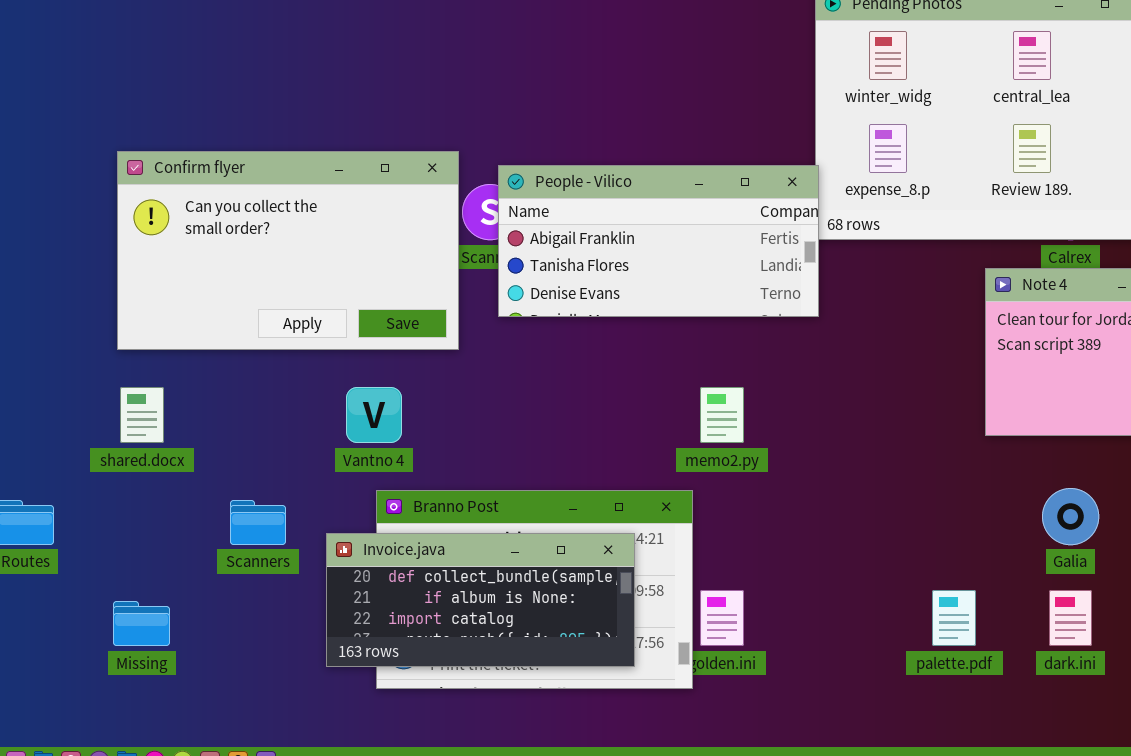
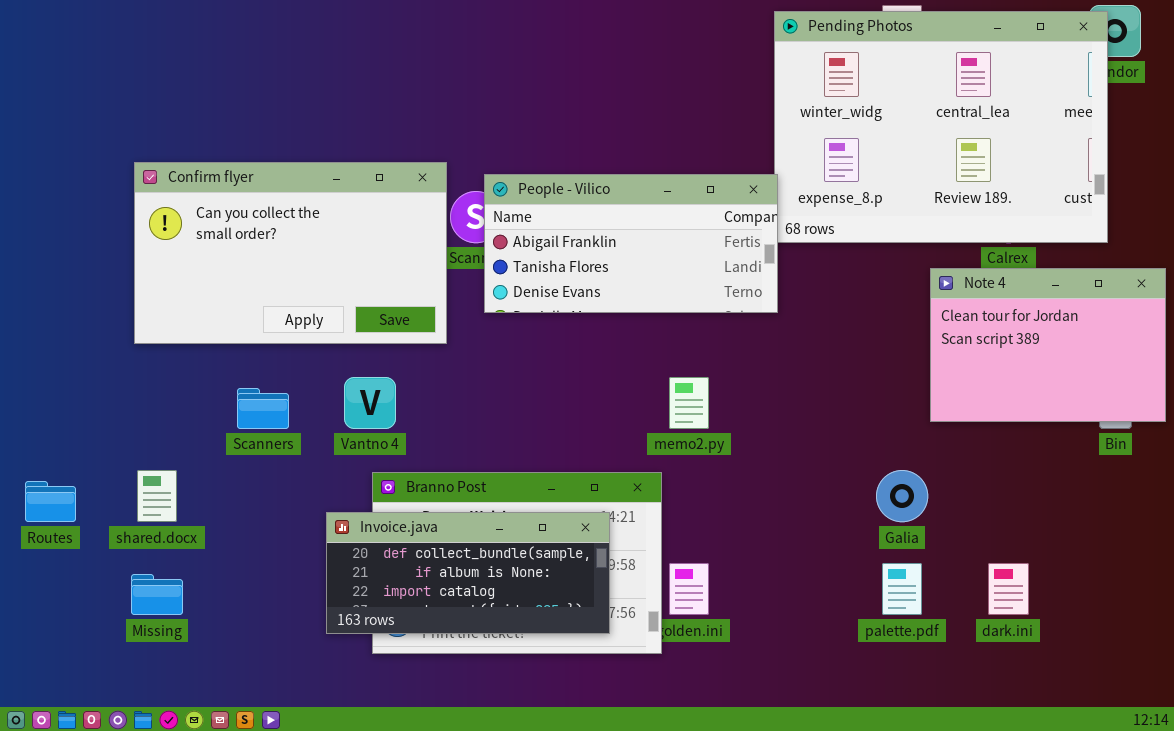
shared.docx: [120,387,164,443] -> [137,470,177,522], moved
Galia: [1042,488,1099,545] -> [876,470,928,522], moved
Scanners: [230,500,286,545] -> [237,388,289,429], moved

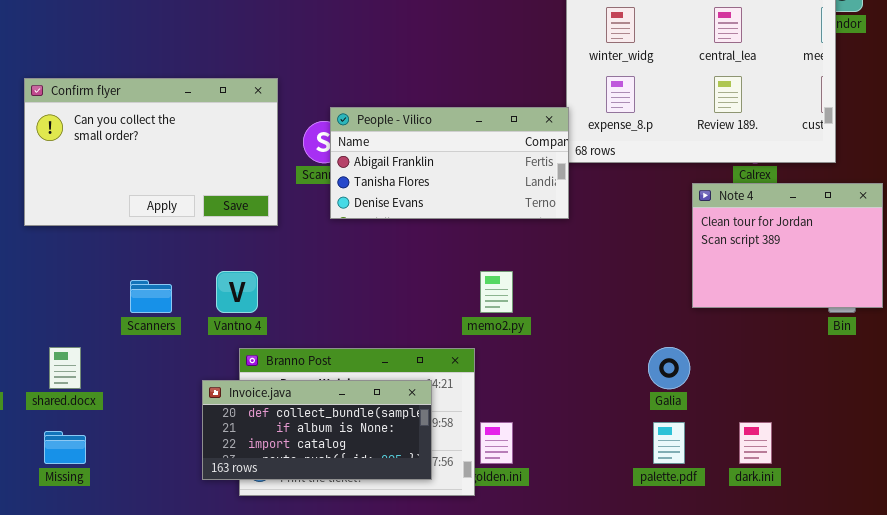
Confirm flyer: [134,162,447,344] -> [24,78,278,226], moved

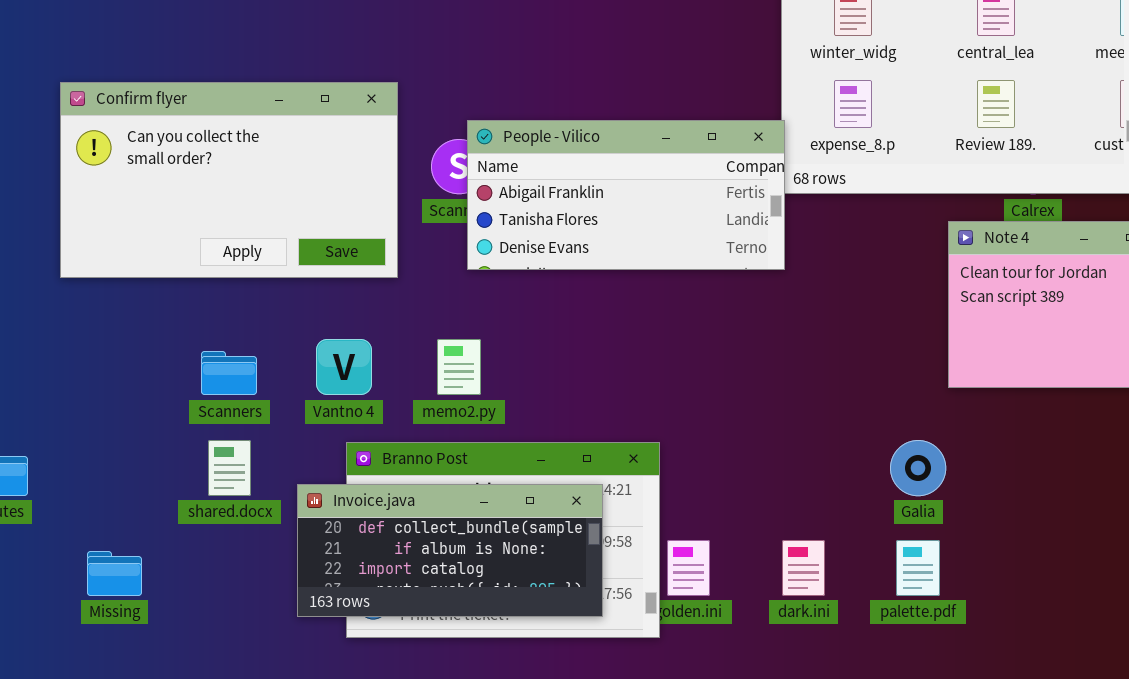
memo2.py: [480,271,513,313] -> [437,339,481,395], moved
shared.docx: [49,347,81,389] -> [208,440,251,496], moved
dark.ini: [739,422,772,464] -> [782,540,825,596], moved

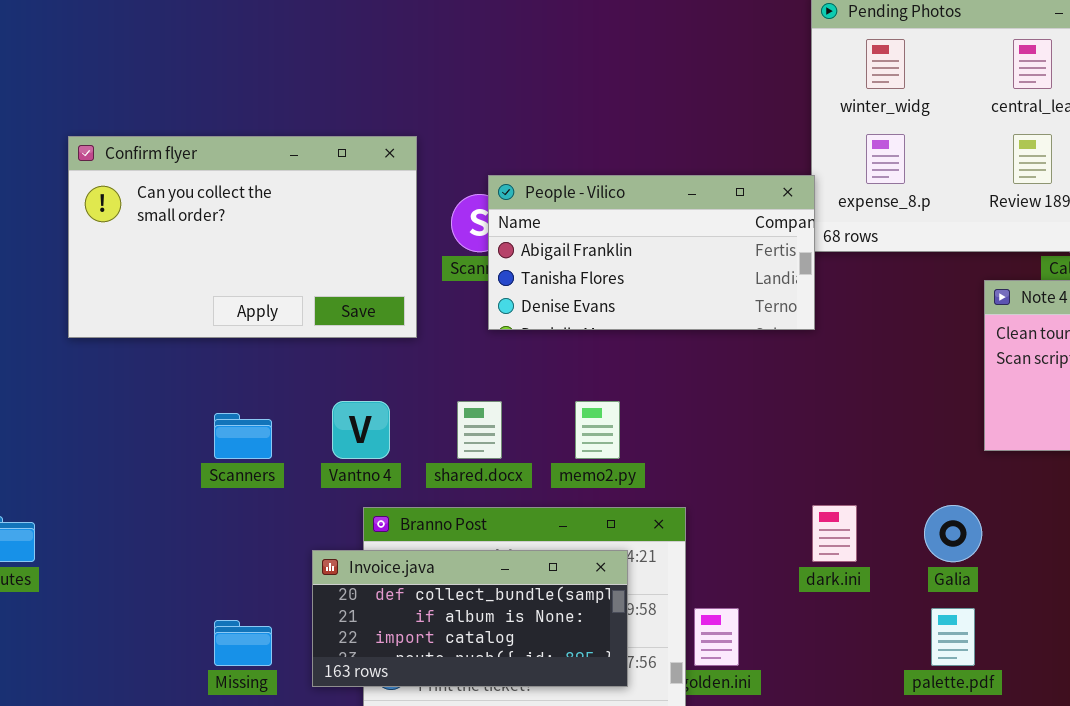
memo2.py: [437,339,481,395] -> [575,401,620,459], moved
shared.docx: [208,440,251,496] -> [457,401,502,459], moved
dark.ini: [782,540,825,596] -> [812,505,857,562], moved
Missing: [87,551,142,596] -> [214,620,272,666], moved

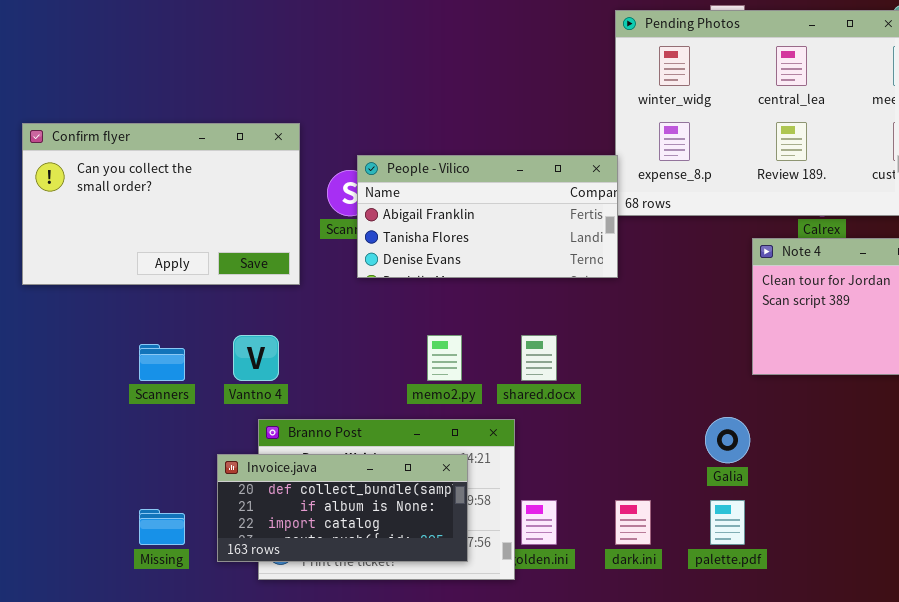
shared.docx: [457,401,502,459] -> [521,335,557,381], moved
dark.ini: [812,505,857,562] -> [615,500,651,545], moved

